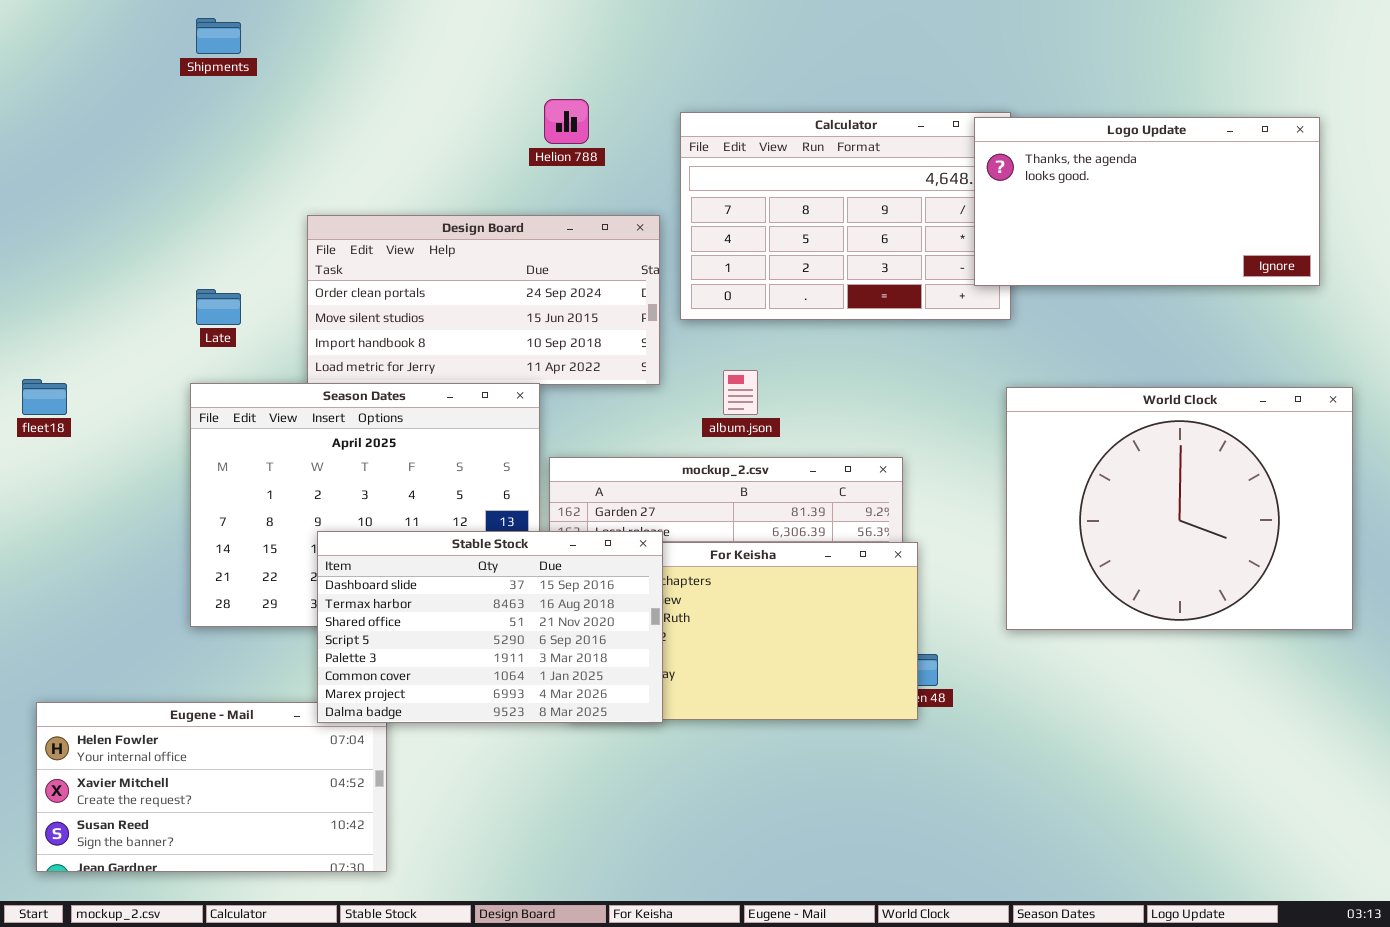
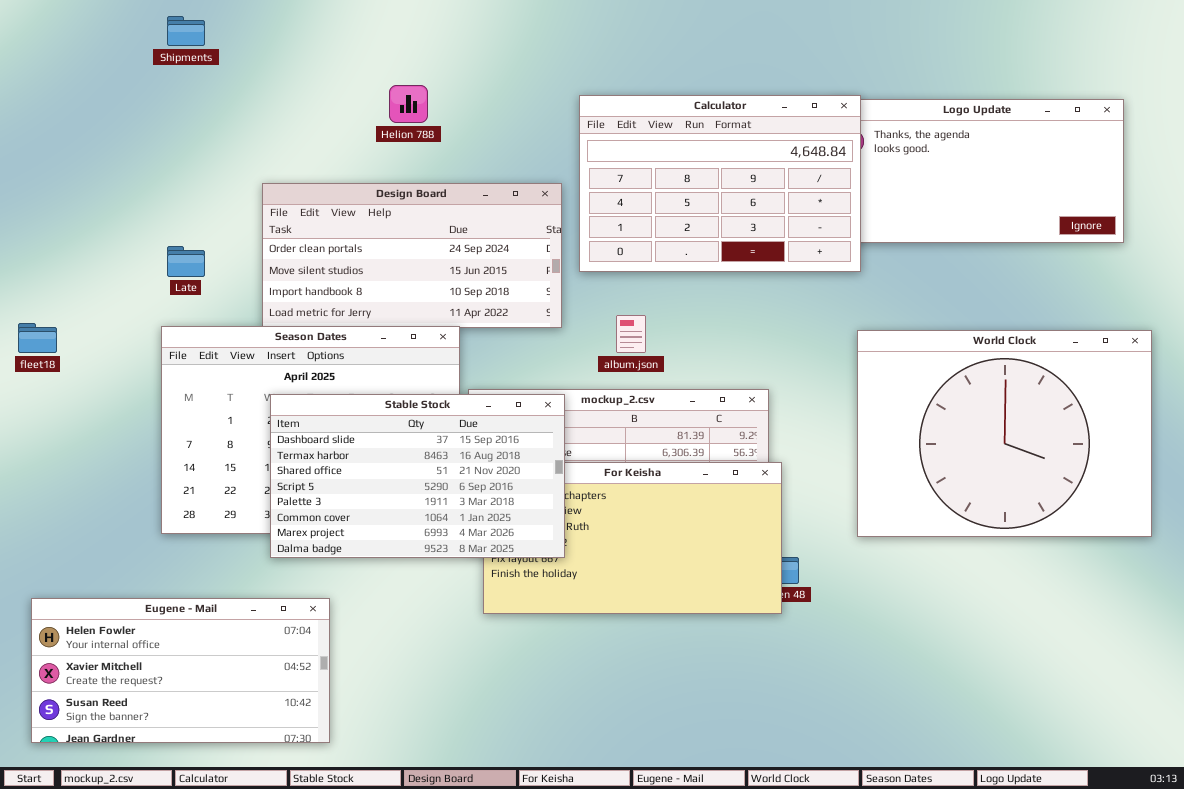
Helion 788: [544,99,589,144] -> [389,85,428,123], moved
Calculator: [680,112,1011,320] -> [579,95,861,272], raised
Stable Stock: [317,531,663,723] -> [270,394,565,558], moved

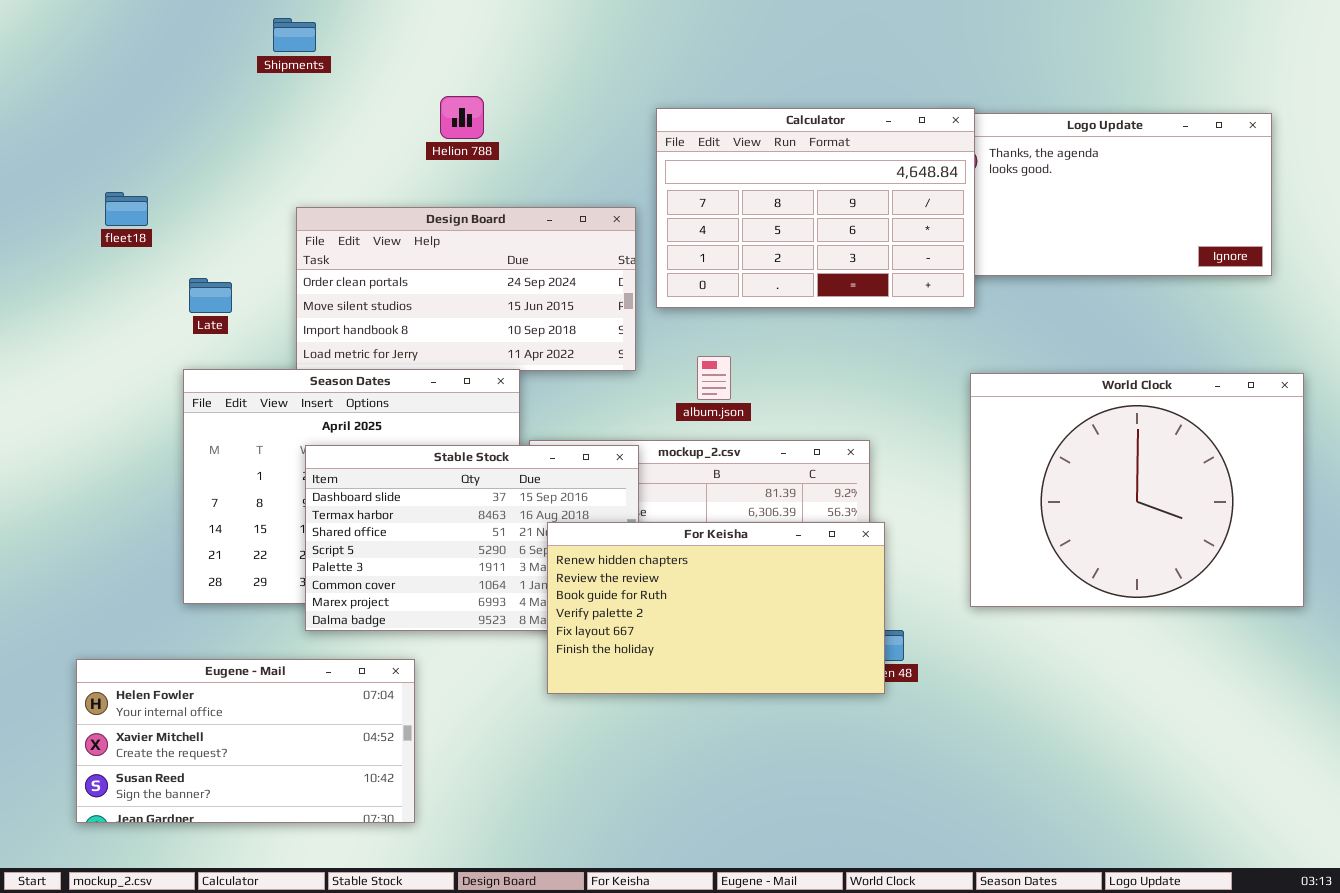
Shipments: [167,16,205,46] -> [273,18,316,52], moved
fleet18: [18,323,57,353] -> [105,192,148,226], moved
For Keisha: [483,462,782,614] -> [547,522,885,694], raised
Eugene - Mail: [31,598,330,743] -> [76,659,415,823], moved

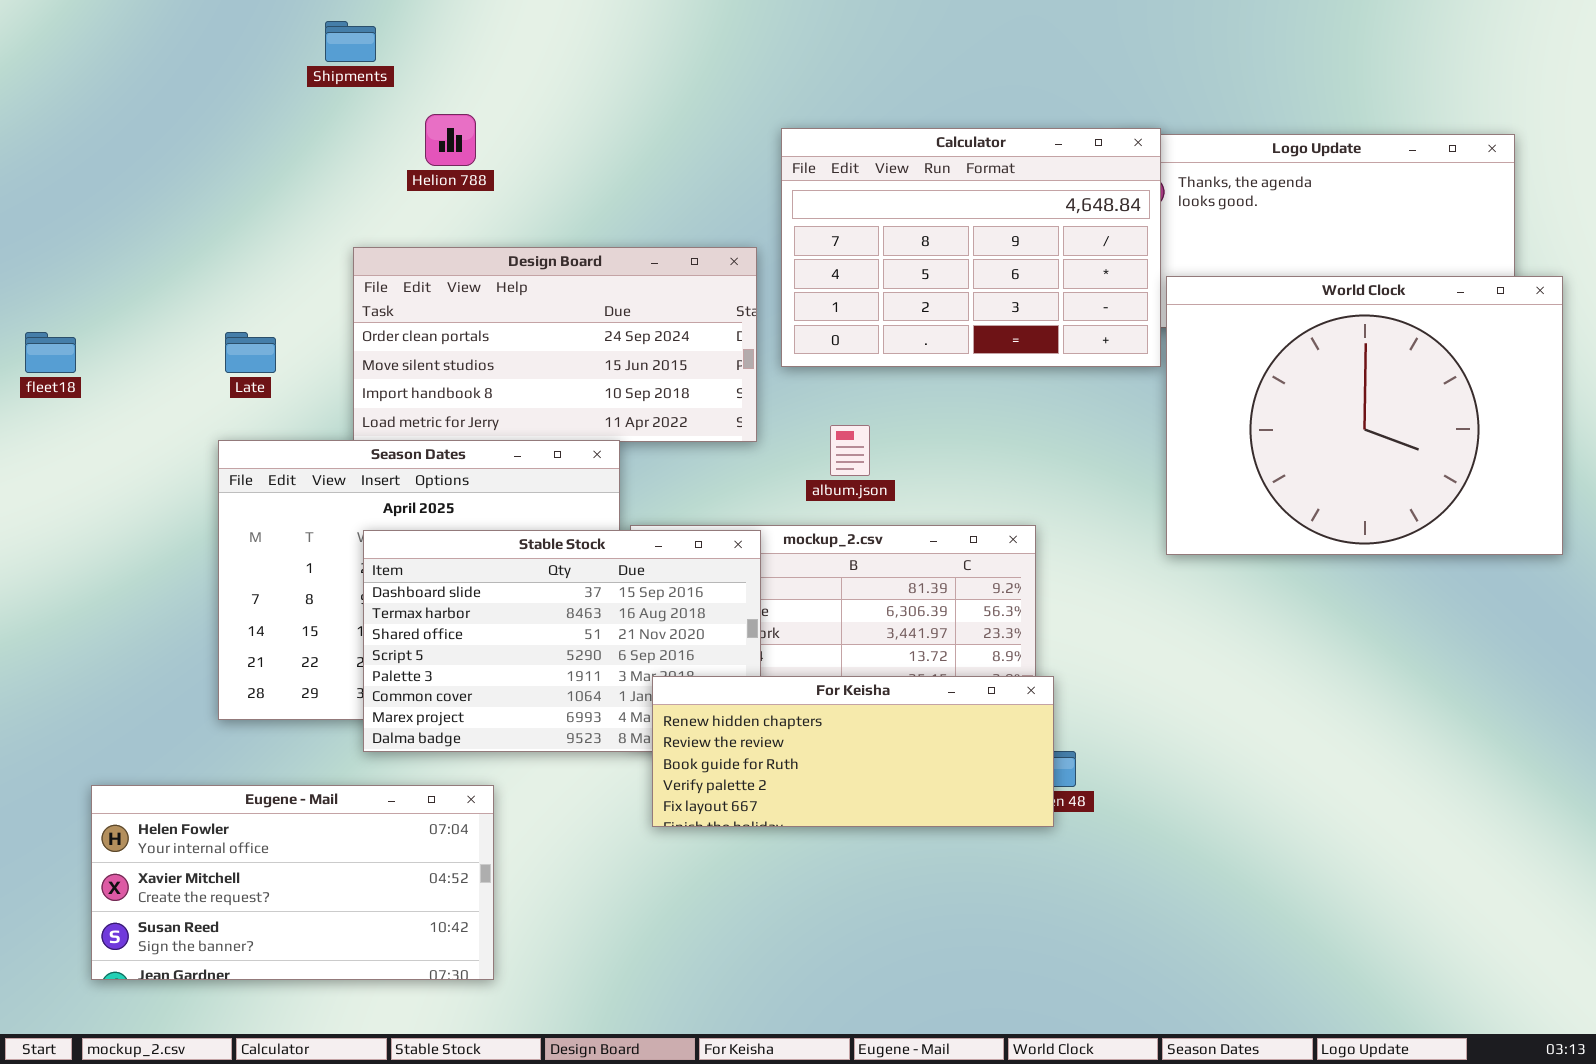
Helion 788: [440,96,484,139] -> [425,114,476,166], moved
fleet18: [105,192,148,226] -> [25,332,76,373], moved
World Clock: [970,373,1304,607] -> [1166,276,1563,555], moved
For Keisha: [547,522,885,694] -> [652,676,1054,827], resized

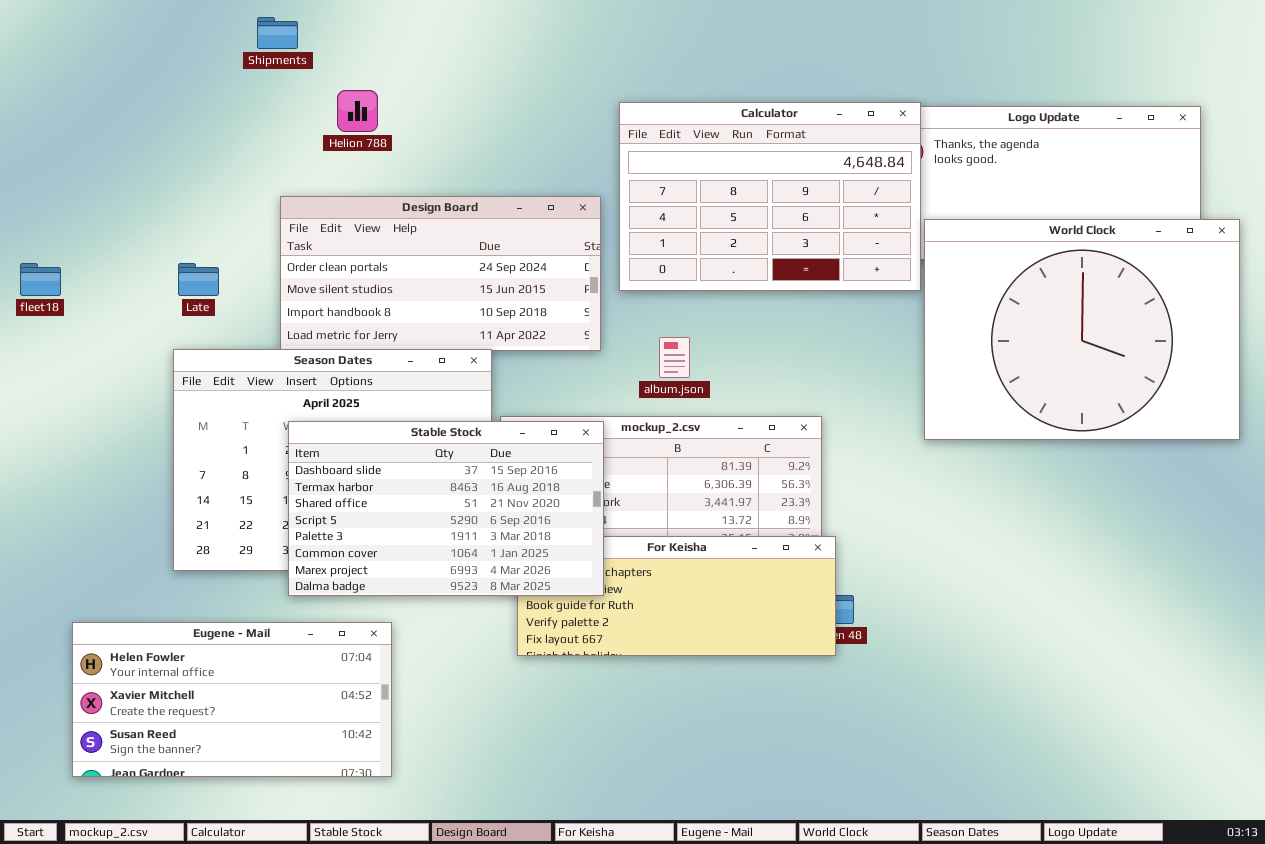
Stable Stock: [363,530,761,752] -> [288,421,604,596], raised

